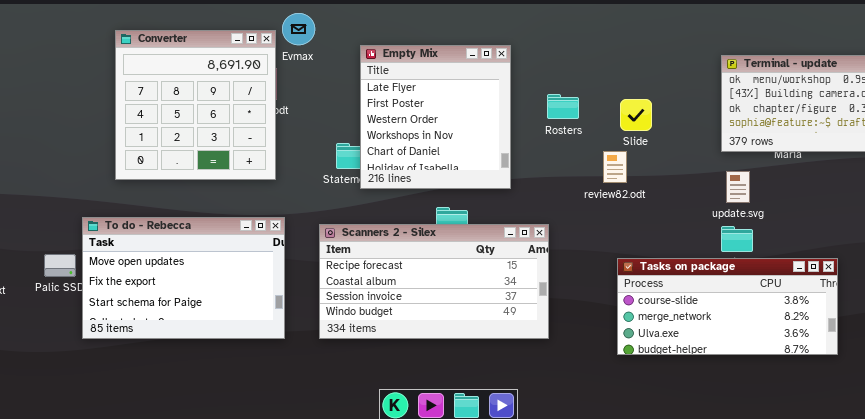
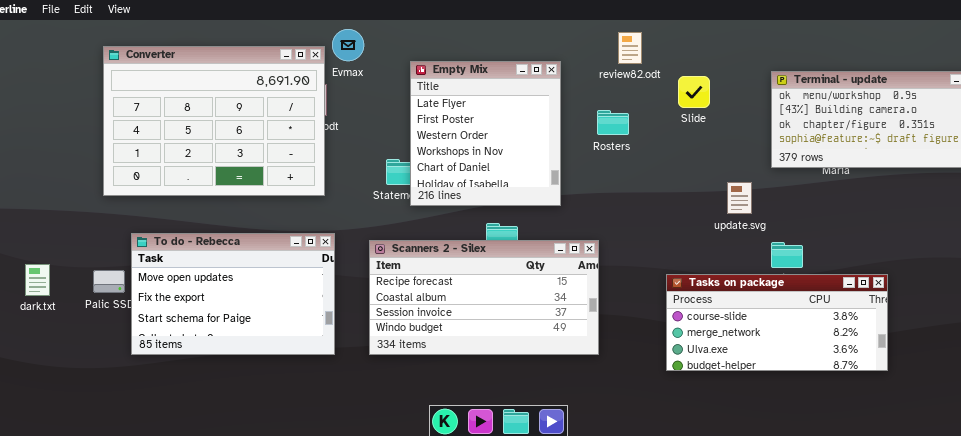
Converter: [115,30,276,180] -> [103,46,325,196], resized
Slide: [620,99,652,131] -> [678,76,710,108], moved
review82.odt: [603,151,627,183] -> [618,32,642,64], moved
update.svg: [726,171,750,203] -> [727,182,752,214], moved

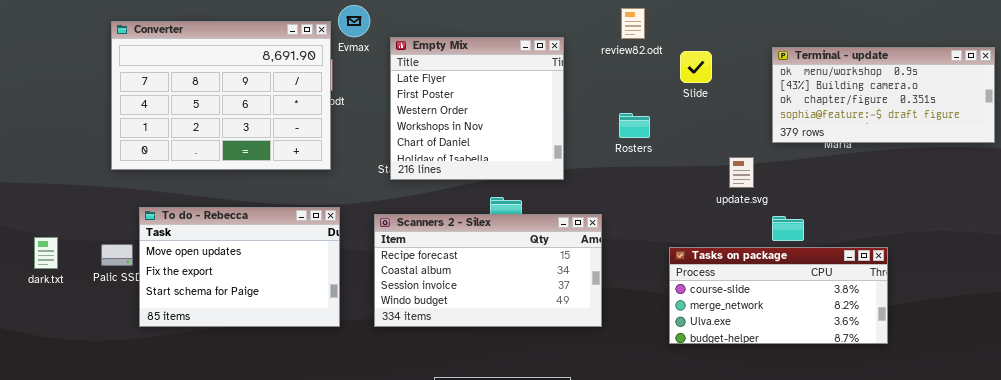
Empty Mix: [410,61,561,206] -> [390,37,564,180], resized
Rosters: [597,110,629,135] -> [619,113,650,138], moved

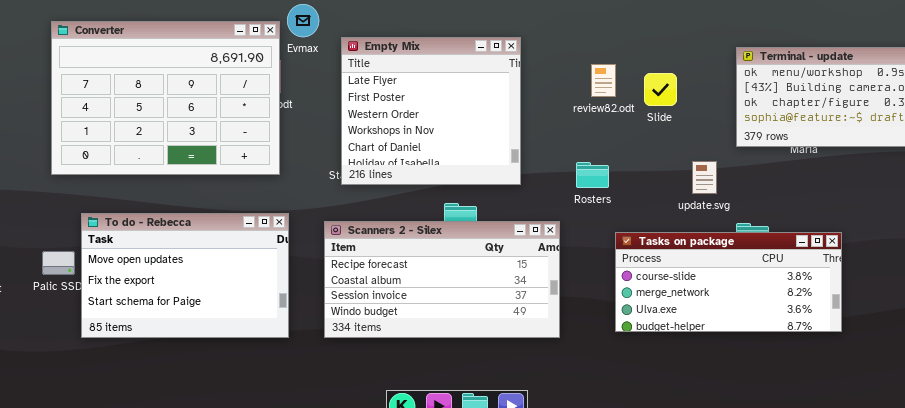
review82.odt: [621,8,645,39] -> [591,64,616,97], moved
Slide: [680,51,712,83] -> [644,73,677,106], moved
Rosters: [619,113,650,138] -> [576,162,609,188], moved
Tasks on package: [669,247,888,344] -> [615,232,842,332], moved

